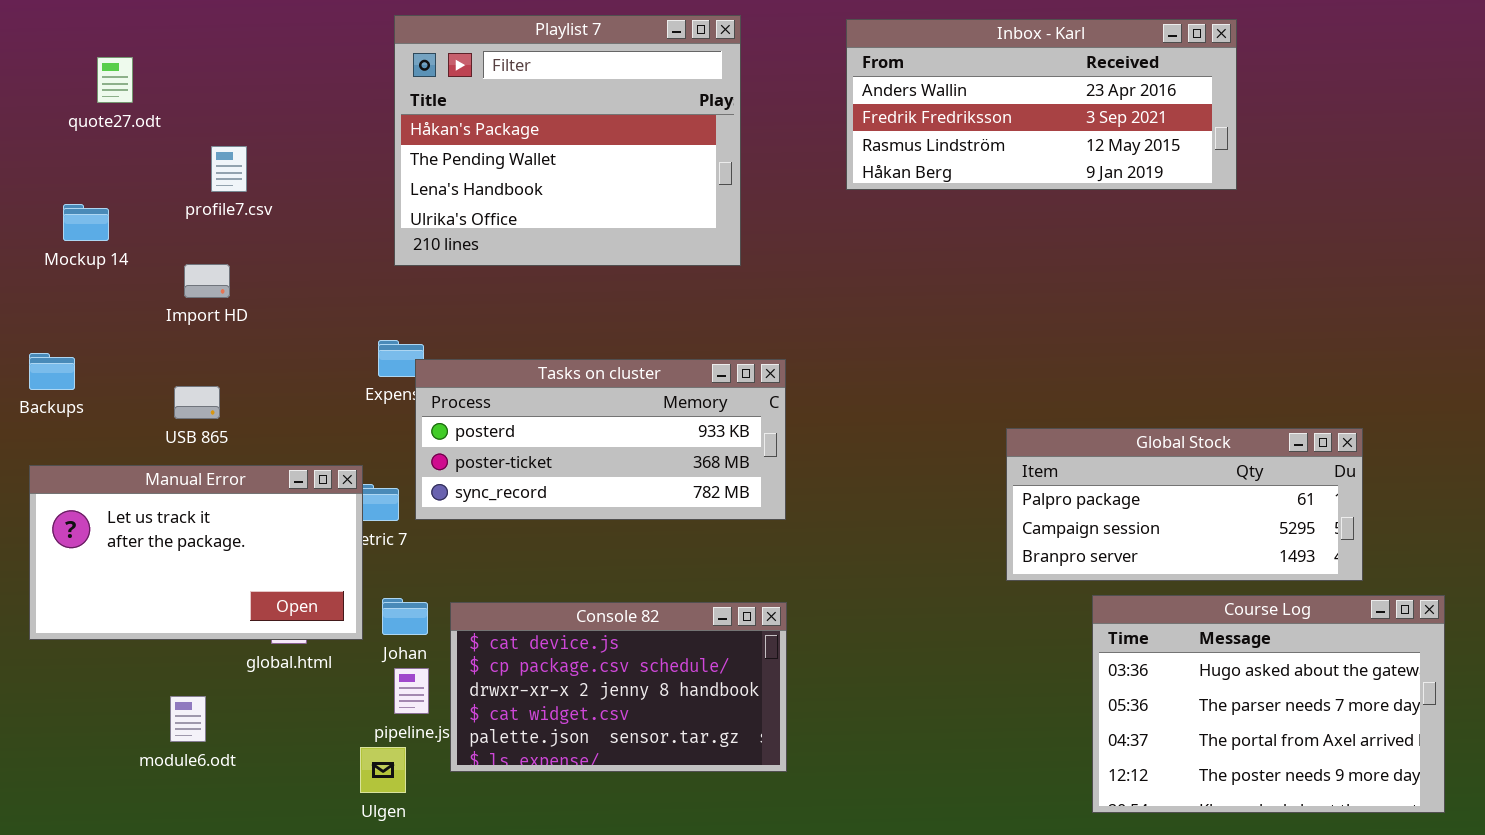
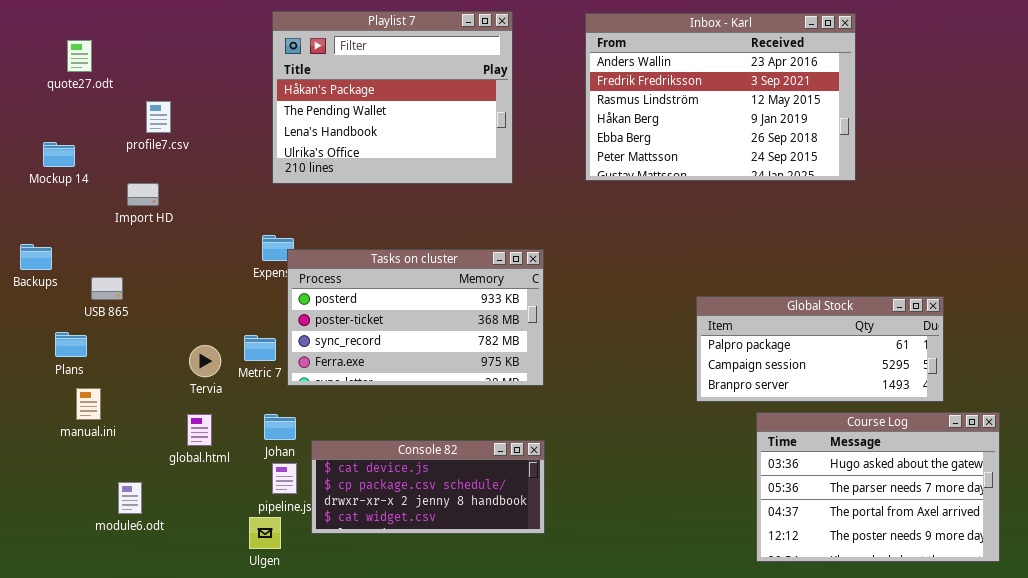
Inbox - Karl: [846,19,1237,190] -> [585,13,856,181], resized
Tasks on cluster: [415,359,786,520] -> [287,249,544,386], resized
USB 865: [174,386,220,419] -> [91,277,123,300], moved
Manual Error: [29,465,363,640] -> none, closed
Console 82: [450,602,787,772] -> [311,440,545,534], resized

